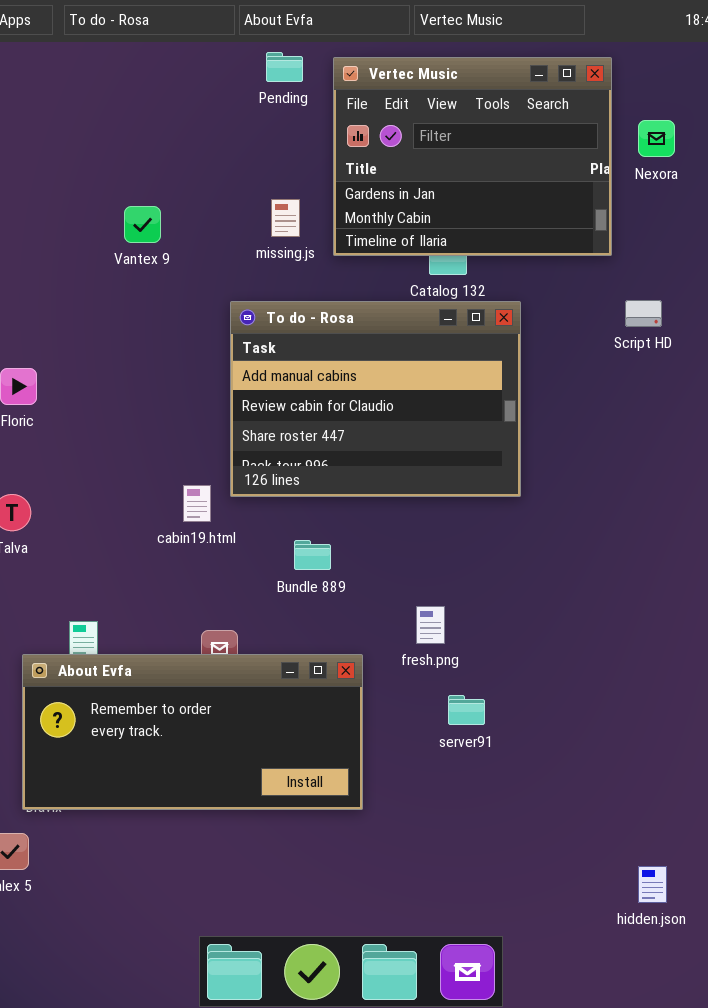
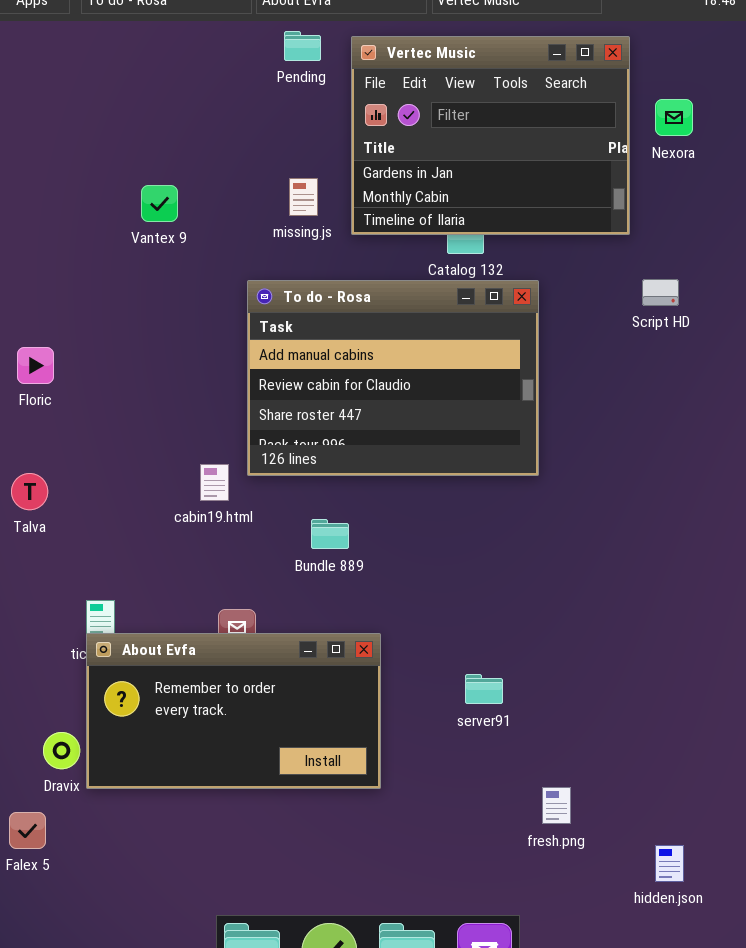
fresh.png: [416,606,445,644] -> [542,787,571,824], moved
About Evfa: [22,654,363,810] -> [86,633,381,789], resized

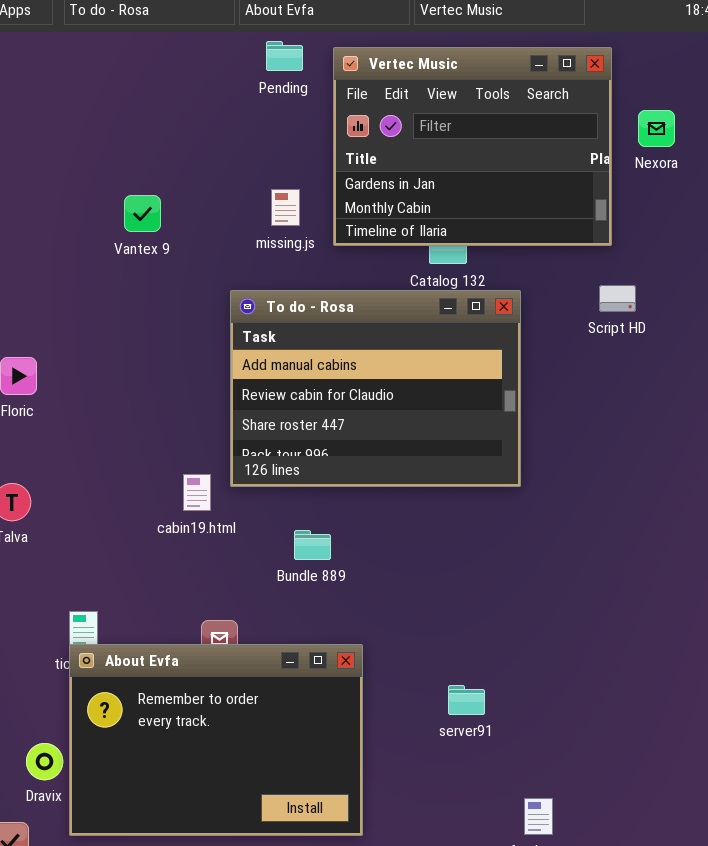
Script HD: [642,279,679,306] -> [599,285,636,312], moved
About Evfa: [86,633,381,789] -> [69,644,363,836], resized

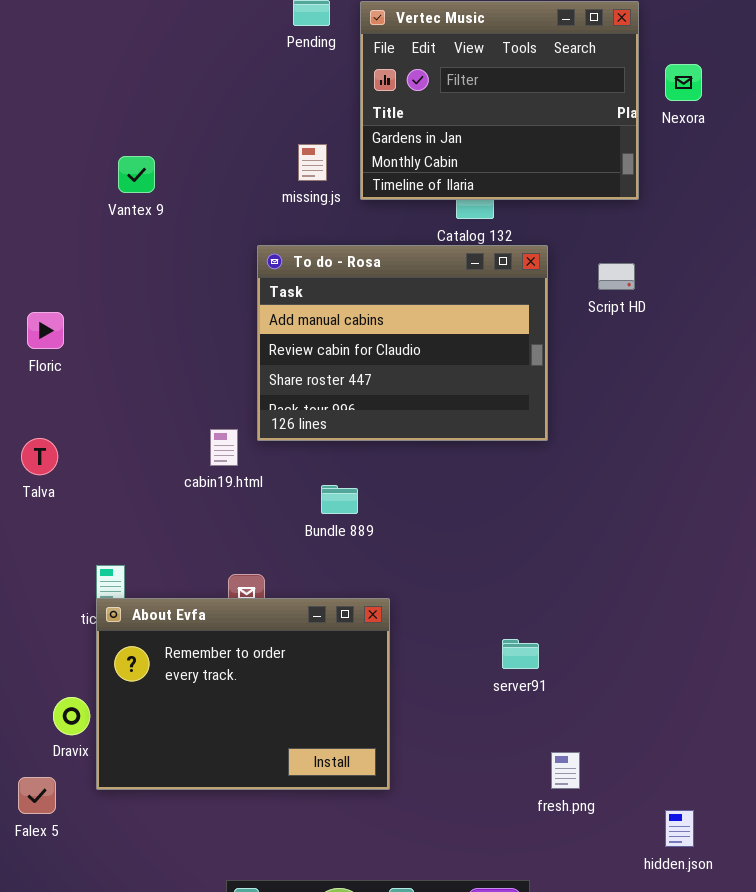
Vantex 9: [124,195,161,232] -> [118,156,155,193], moved
Script HD: [599,285,636,312] -> [598,263,635,290], moved
server91: [448,685,485,715] -> [502,639,539,669], moved

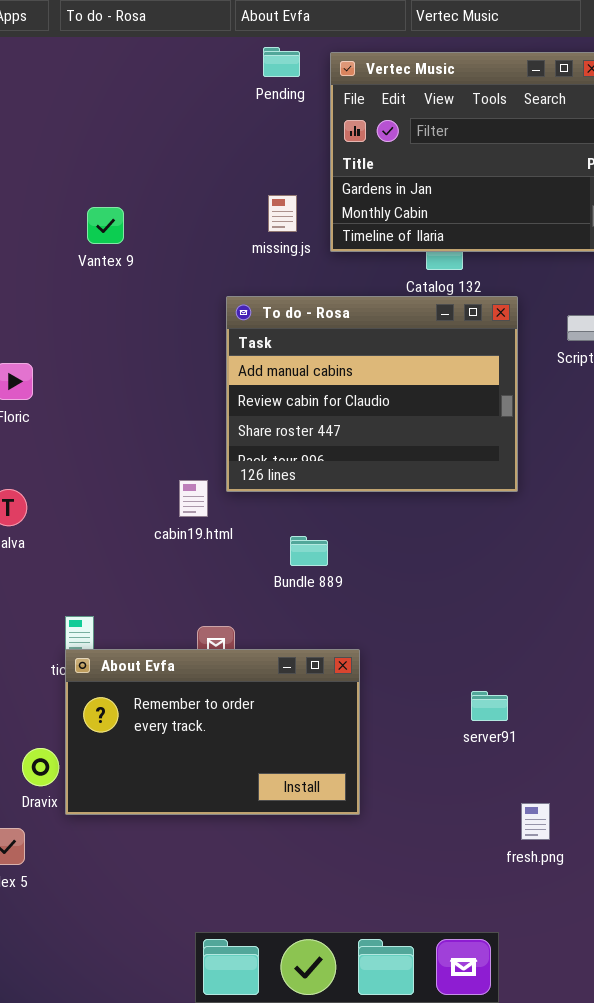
About Evfa: [96,598,390,790] -> [65,649,360,815], resized

